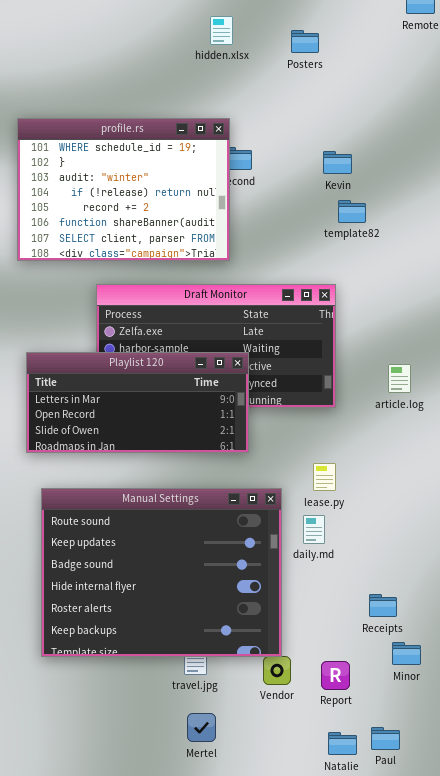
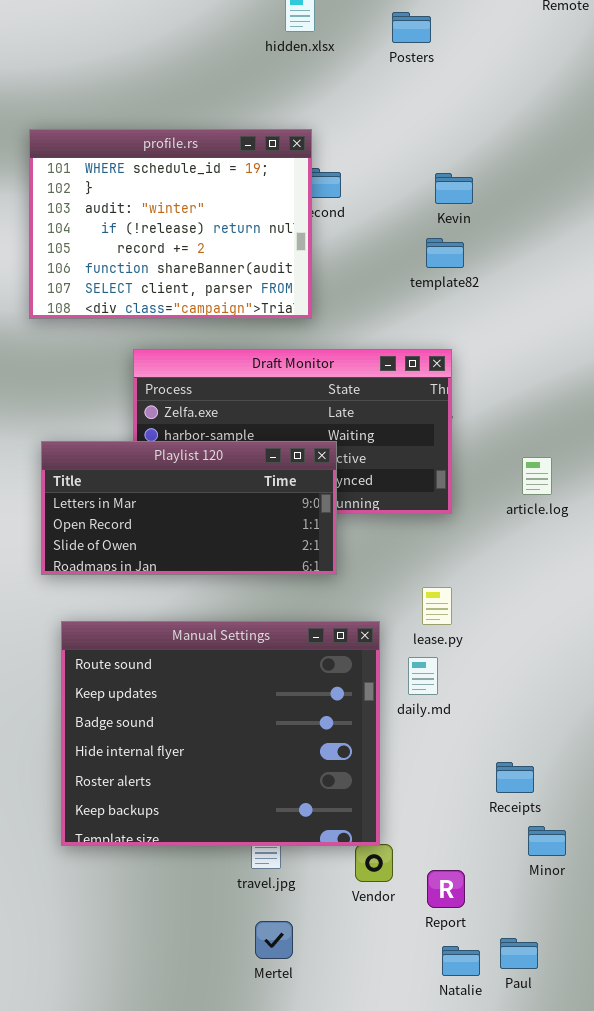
template82: [338,200,366,223] -> [426,238,464,268], moved
Report: [321,661,350,690] -> [427,870,465,908], moved

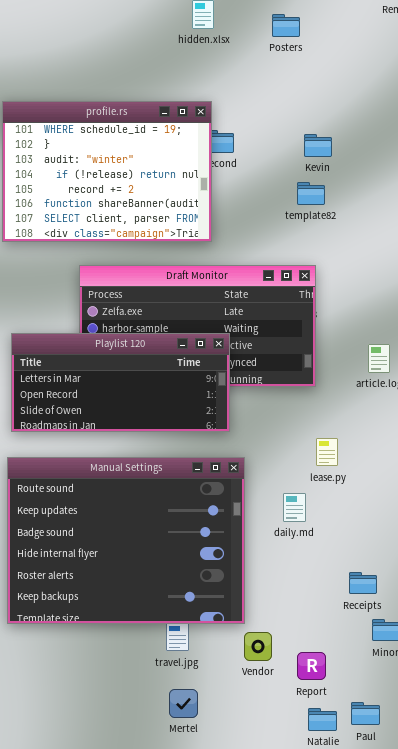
lease.py: [422,587,452,625] -> [316,438,338,466], moved
Manual Settings: [61,621,380,846] -> [7,457,245,624], moved

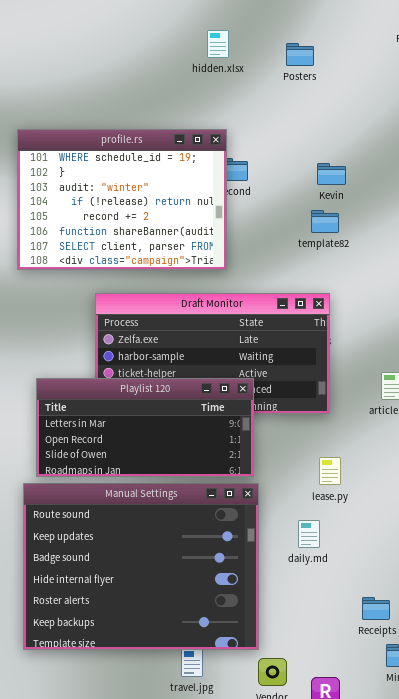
Playlist 120: [11,333,230,432] -> [36,378,254,477], moved
lease.py: [316,438,338,466] -> [319,457,341,485], moved

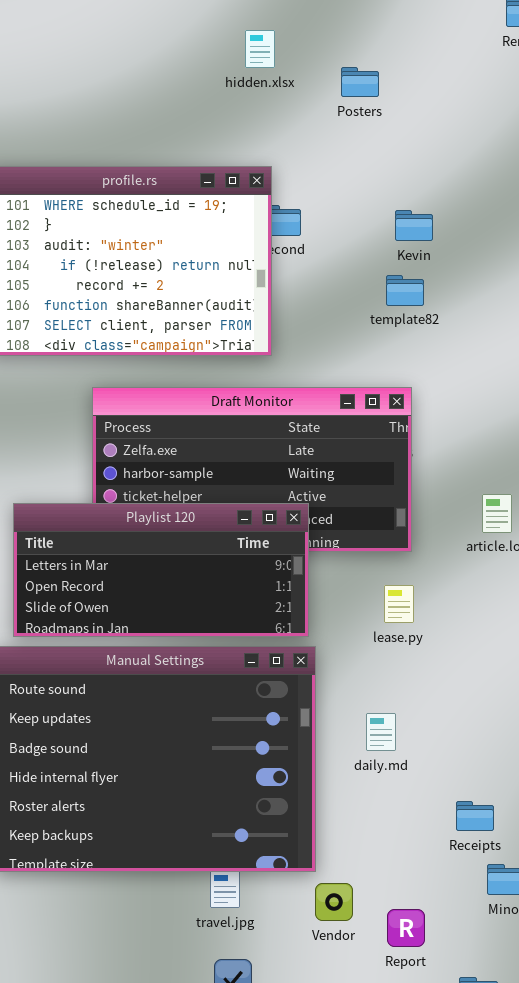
Posters: [286,43,314,66] -> [341,67,379,97], moved
lease.py: [319,457,341,485] -> [384,585,414,623], moved
daily.md: [298,520,320,548] -> [366,713,396,751], moved

